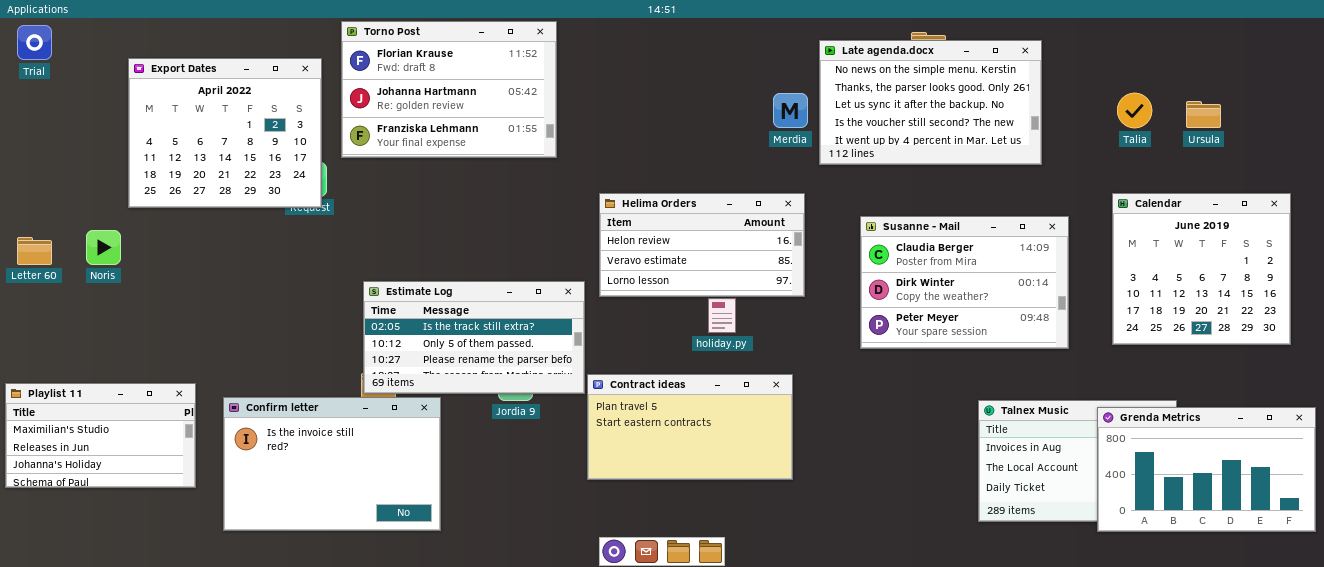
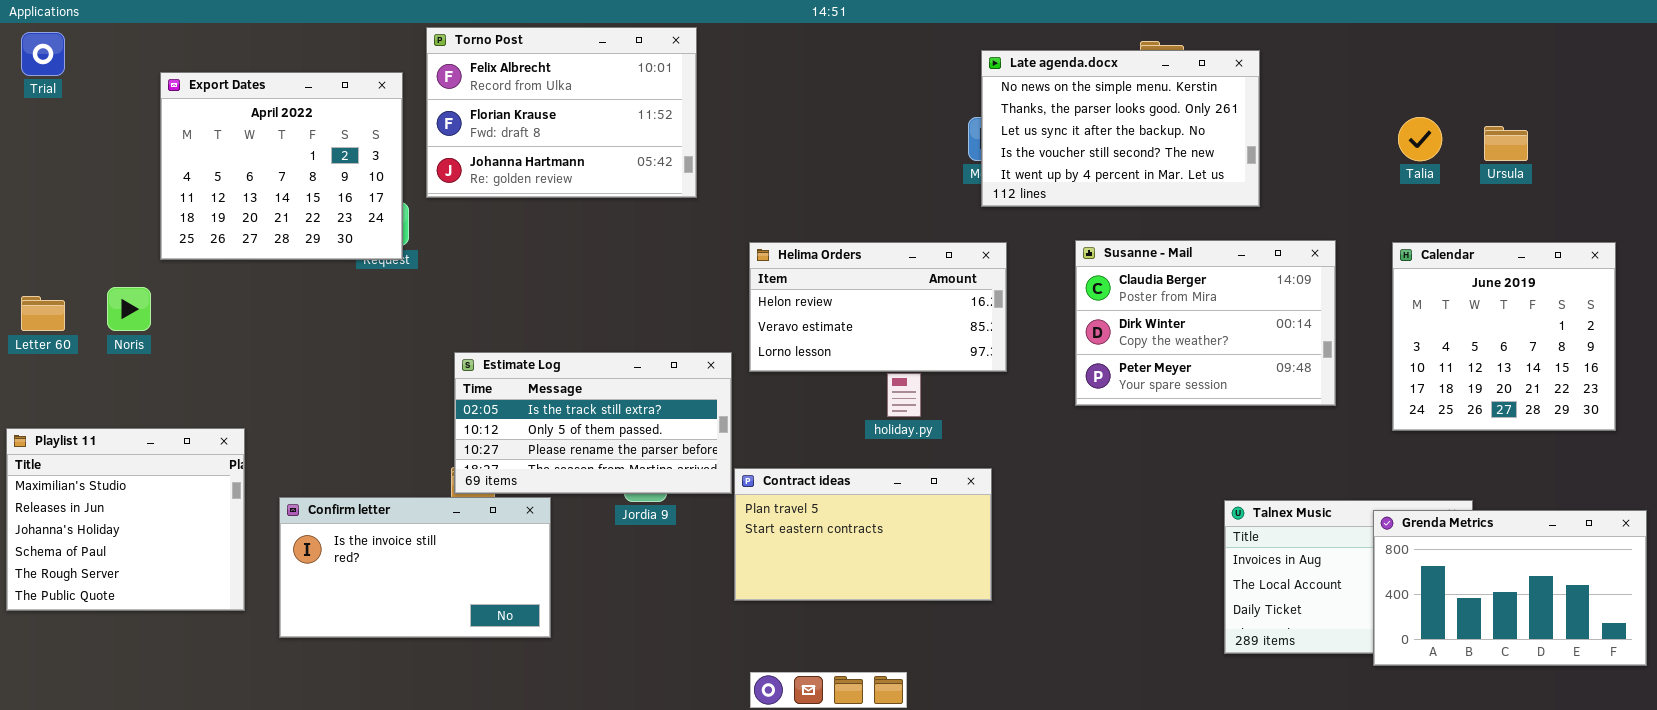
Torno Post: [341,21,557,158] -> [426,27,697,198], scrolled up 1 row
Late agenda.docx: [819,40,1042,165] -> [981,50,1260,207], moved
Susanne - Mail: [860,216,1069,349] -> [1075,240,1336,406], moved
Playlist 11: [5,383,196,488] -> [6,428,245,611], resized
Confirm letter: [223,397,441,531] -> [279,497,551,638], resized

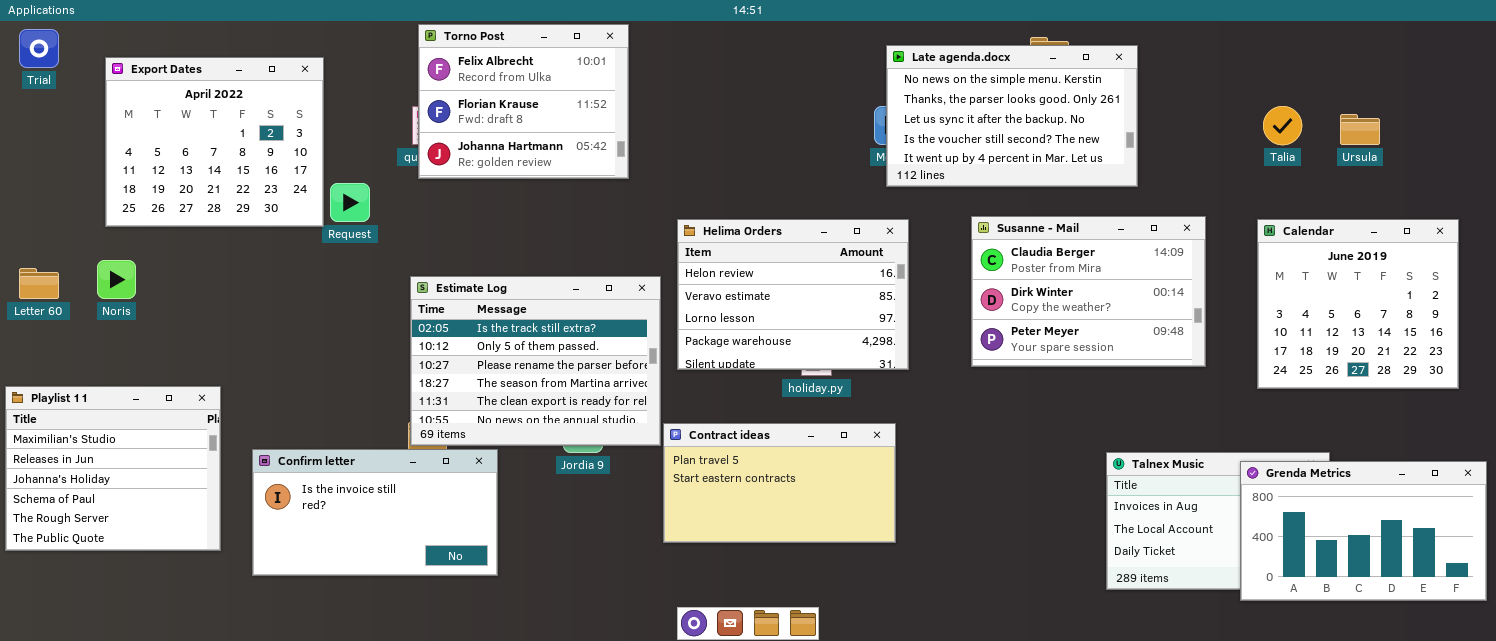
Torno Post: [426,27,697,198] -> [418,24,629,179], resized
Export Dates: [160,72,403,260] -> [105,57,324,227], moved
Helima Orders: [749,242,1007,372] -> [677,219,909,370], resized
Estimate Log: [454,352,732,494] -> [410,276,661,446], resized

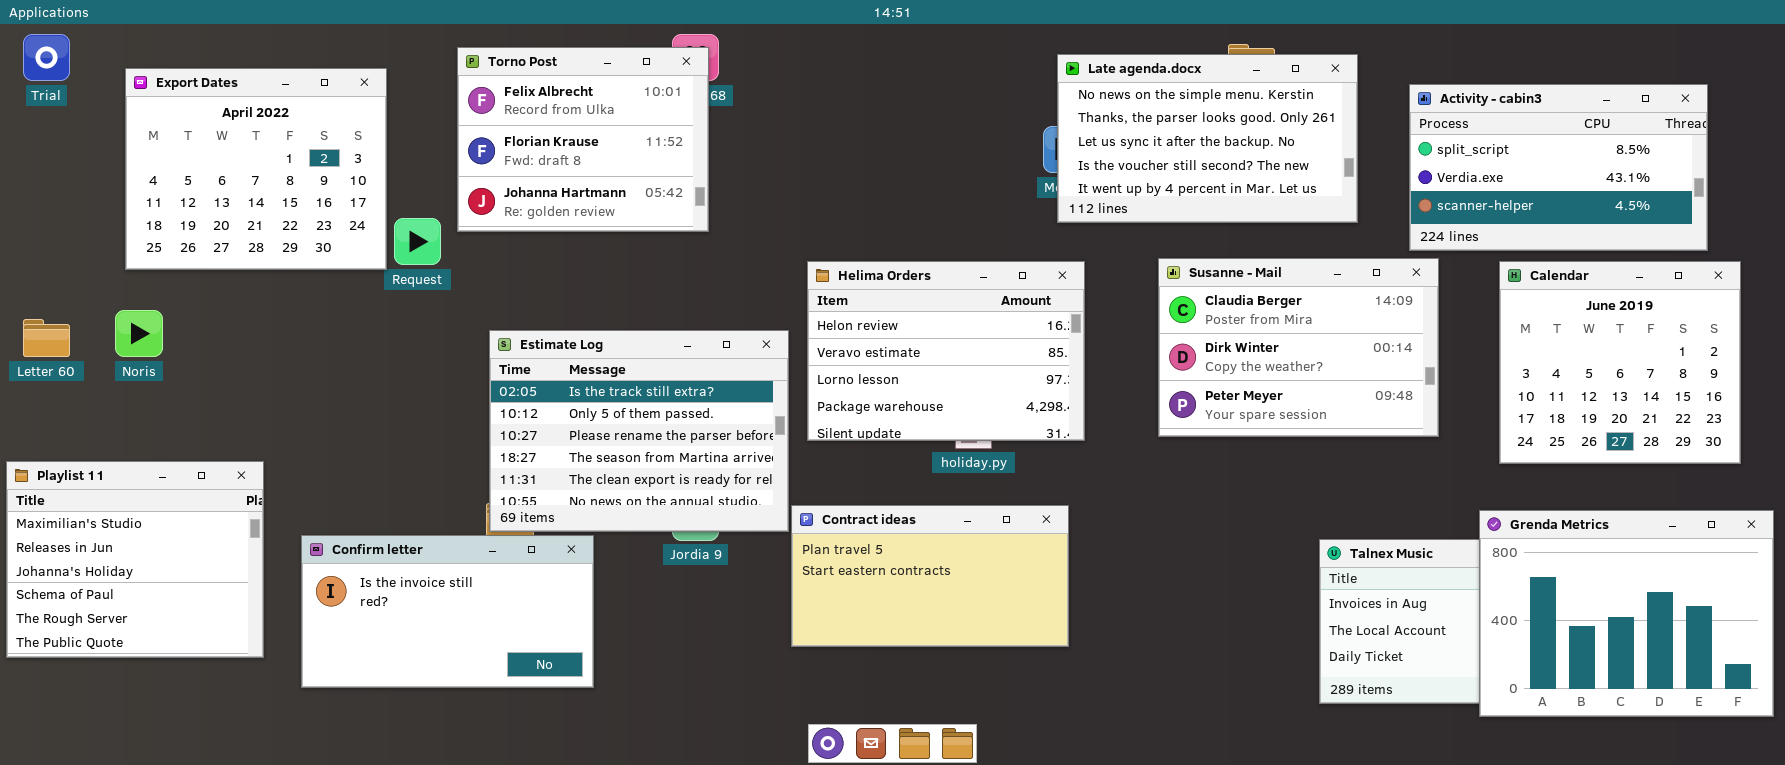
Torno Post: [418,24,629,179] -> [457,47,709,232], moved
Activity - cabin3: none -> [1409,84,1708,251], opened
Grenda Metrics: [1240,461,1487,601] -> [1479,510,1774,717], resized

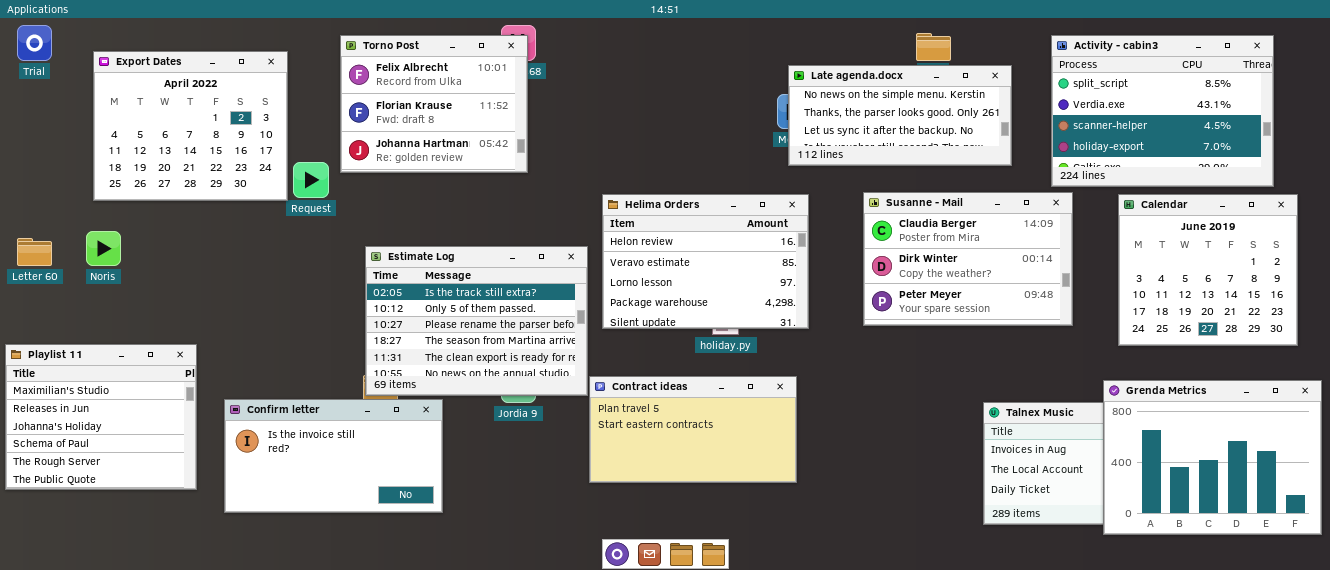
Late agenda.docx: [1057,54,1358,223] -> [788,65,1012,166], resized
Activity - cabin3: [1409,84,1708,251] -> [1051,35,1274,187], resized

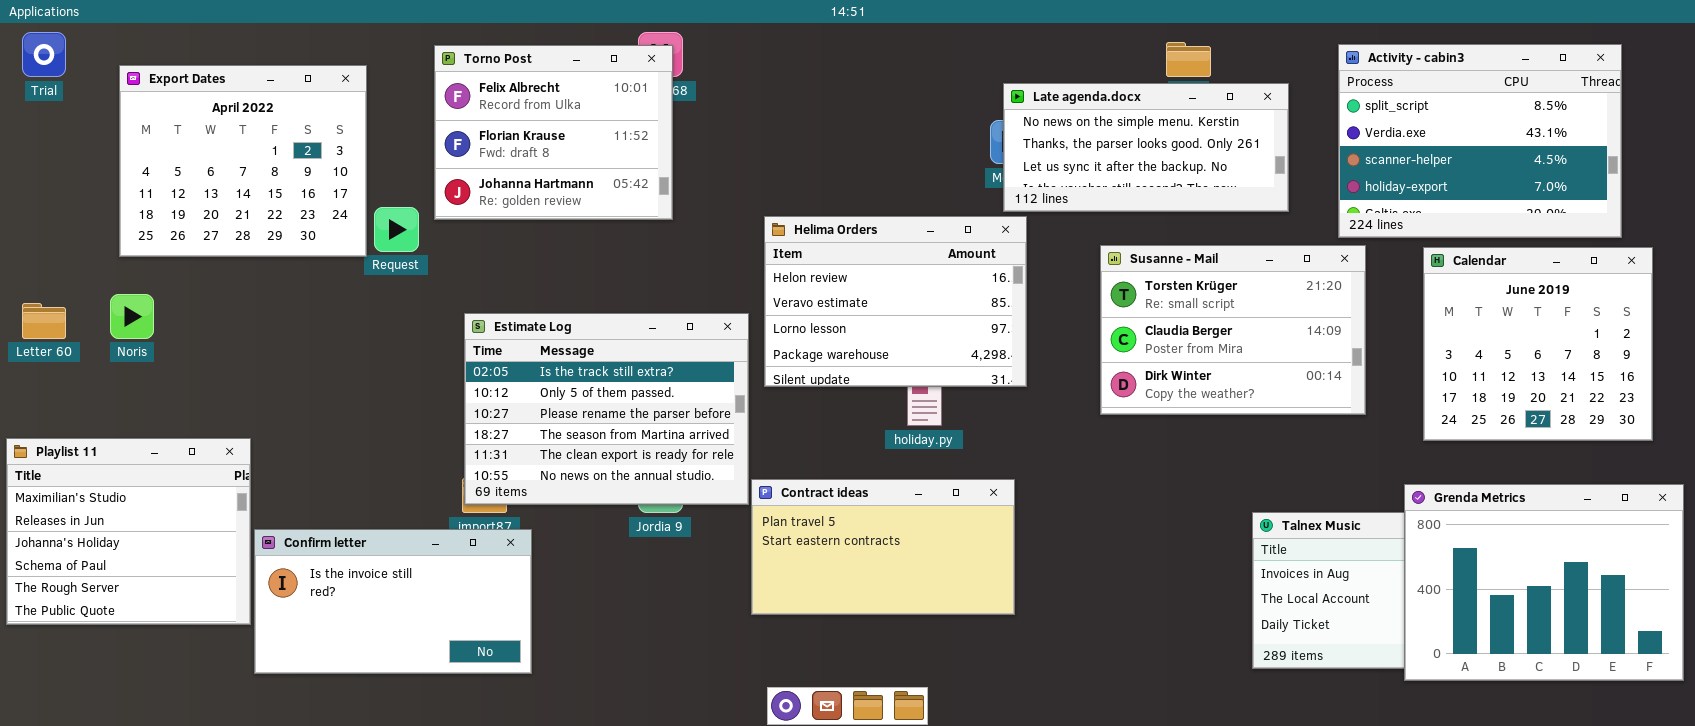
Susanne - Mail: [863,192,1073,326] -> [1100,245,1366,415], scrolled up 1 row
Helima Orders: [602,194,809,329] -> [764,216,1027,387], moved
Confirm letter: [224,399,443,513] -> [254,529,532,674], moved

